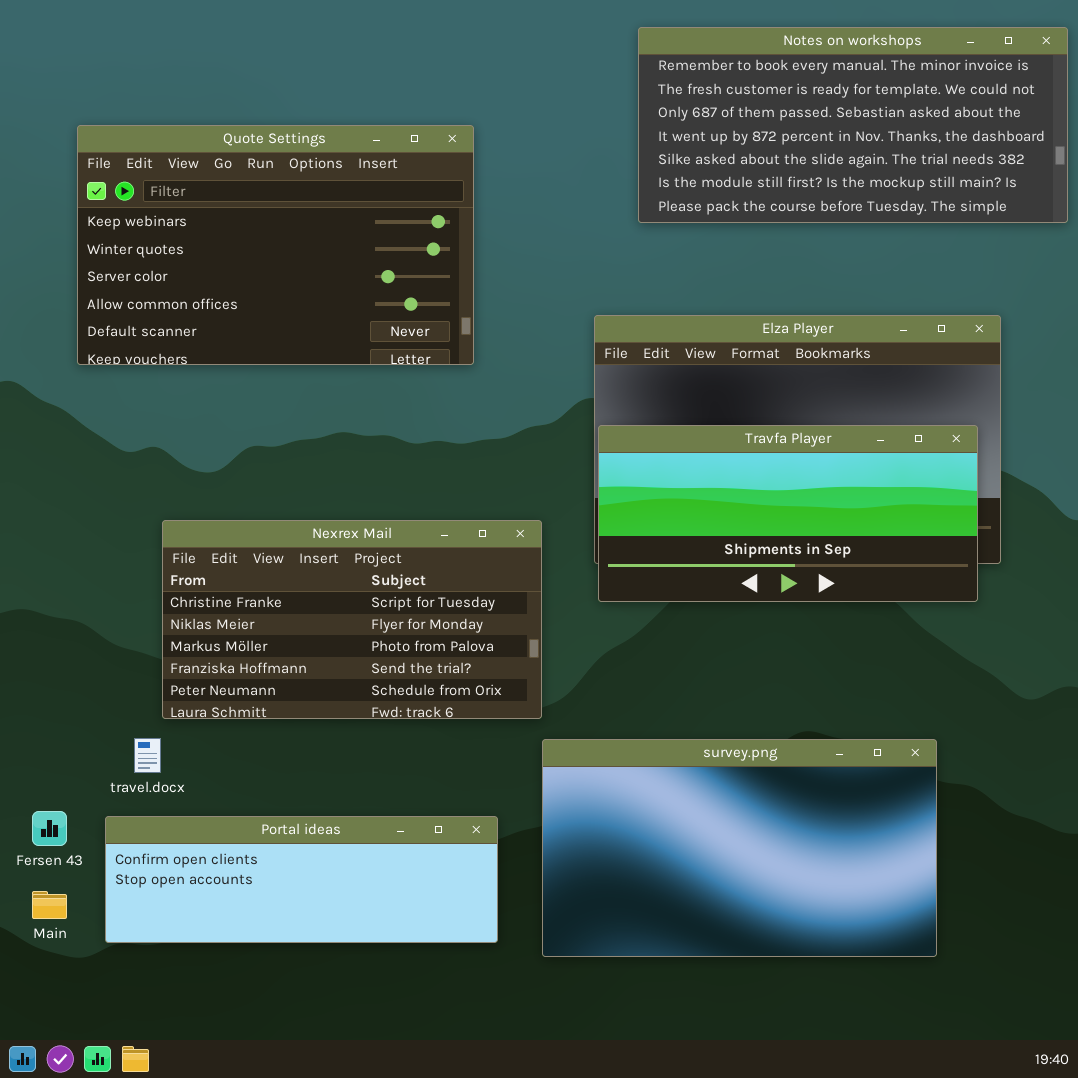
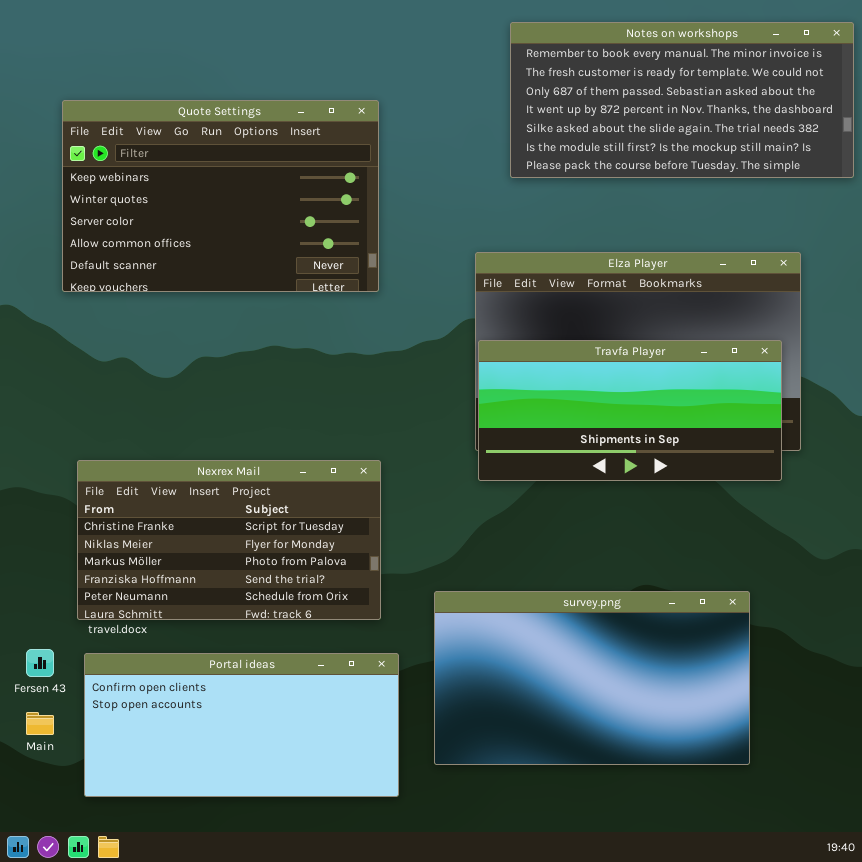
Nexrex Mail: [162,520,542,719] -> [77,460,381,620], moved
Portal ideas: [105,816,498,943] -> [84,653,399,797], resized

